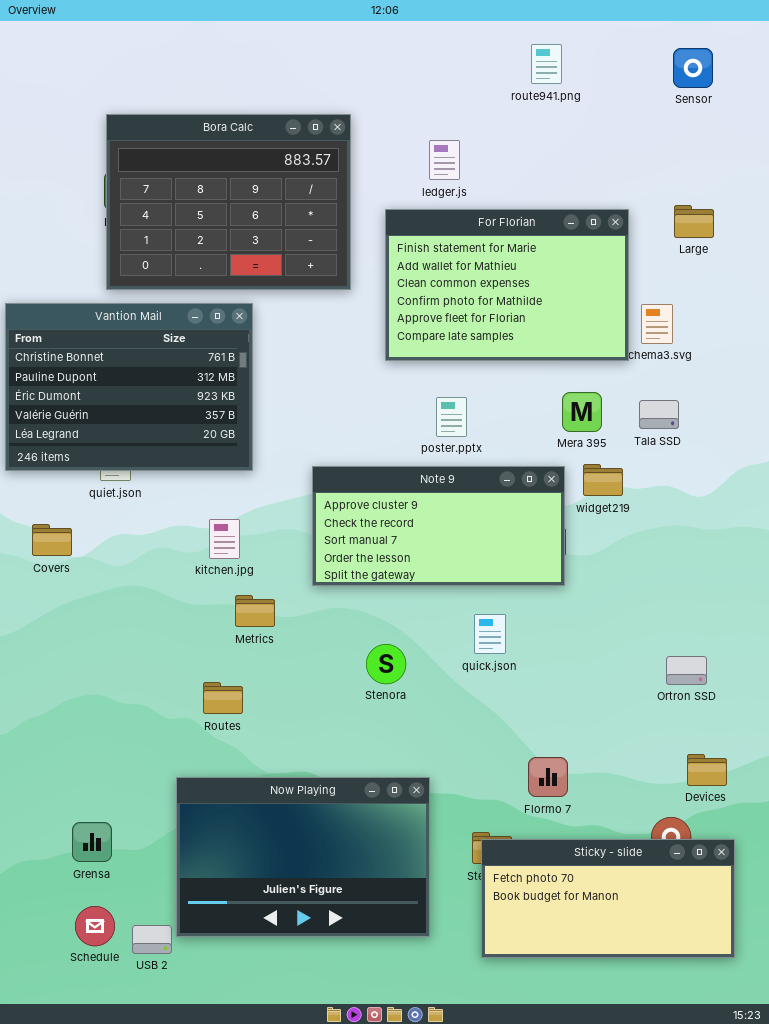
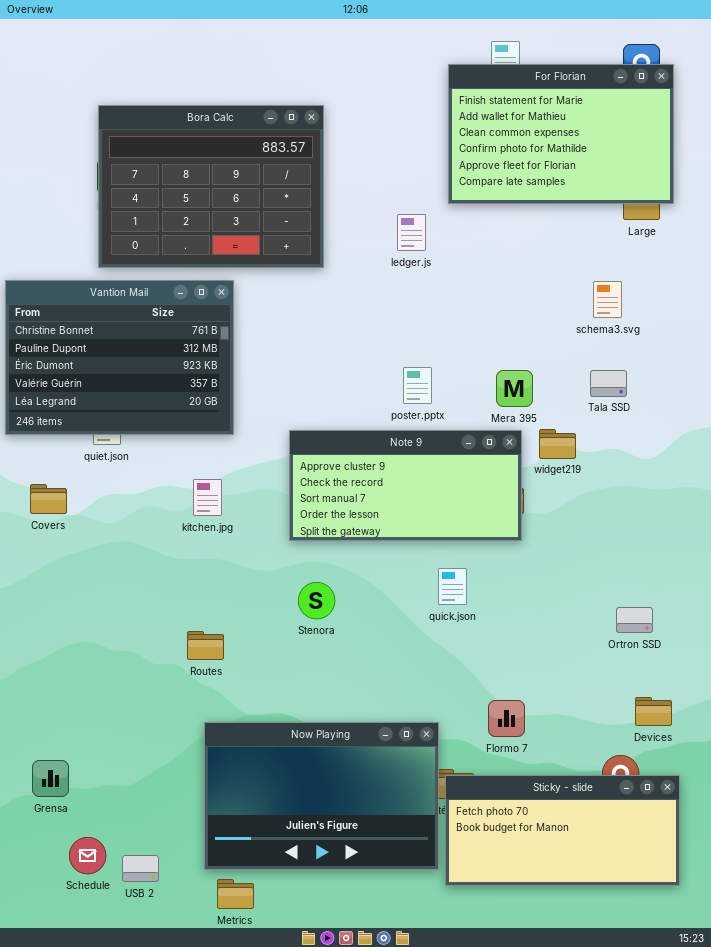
ledger.js: [429,140,460,180] -> [397,214,426,251], moved
For Florian: [385,209,629,361] -> [448,64,674,204], moved
Mera 395: [562,392,602,432] -> [496,370,533,407], moved
Metrics: [235,595,275,627] -> [217,879,254,909], moved
Stenora: [366,644,406,684] -> [298,582,335,619], moved
Now Playing: [176,777,430,937] -> [204,722,439,870], moved
Grensa: [72,822,112,862] -> [32,760,69,797], moved

